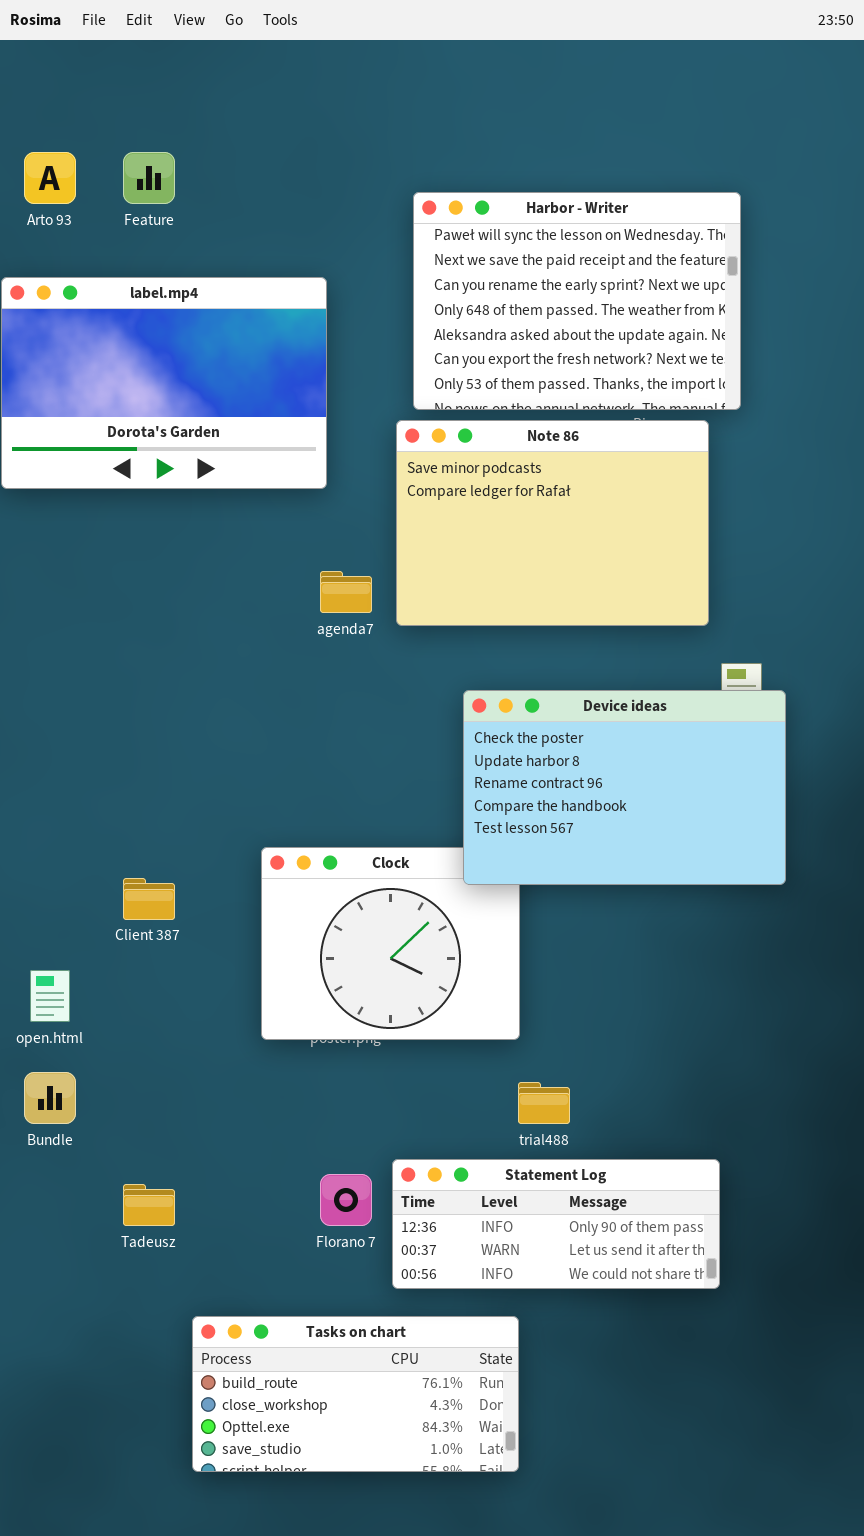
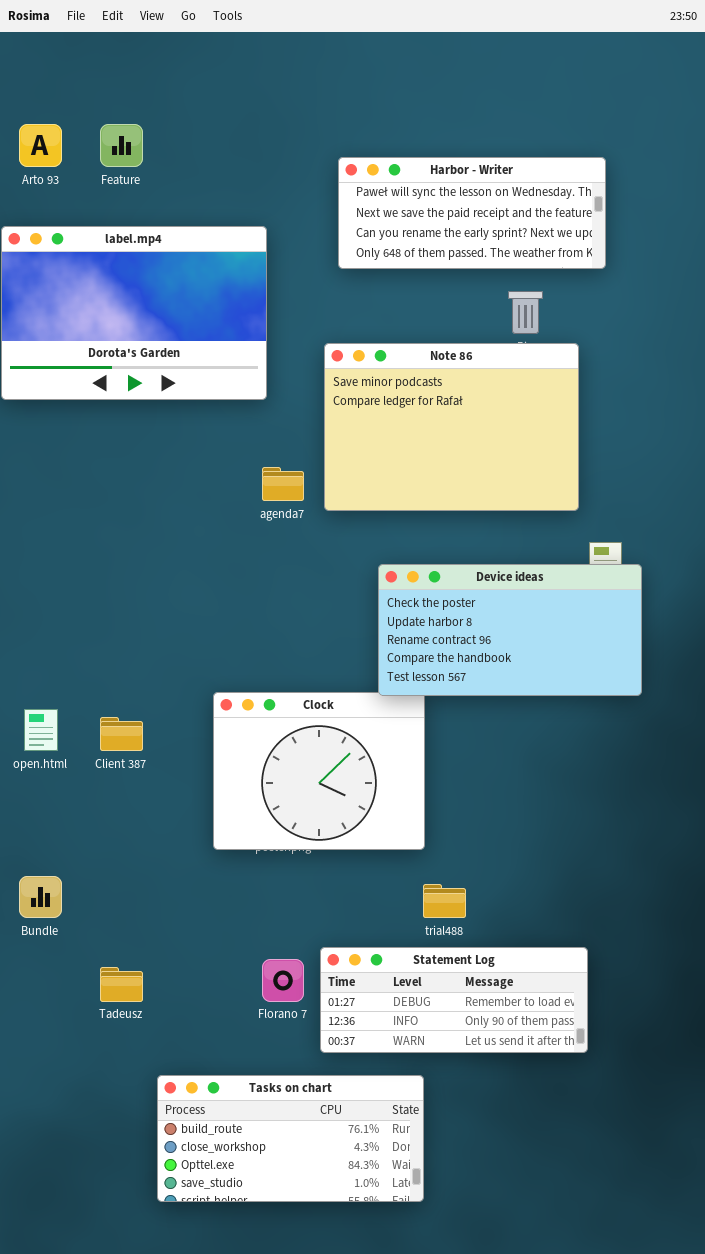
Harbor - Writer: [413,192,741,410] -> [338,157,606,269], resized
Device ideas: [463,690,786,885] -> [378,564,642,696], resized
open.html: [30,970,70,1022] -> [24,709,58,751], moved
Statement Log: [392,1159,720,1289] -> [320,947,588,1053], scrolled up 1 row

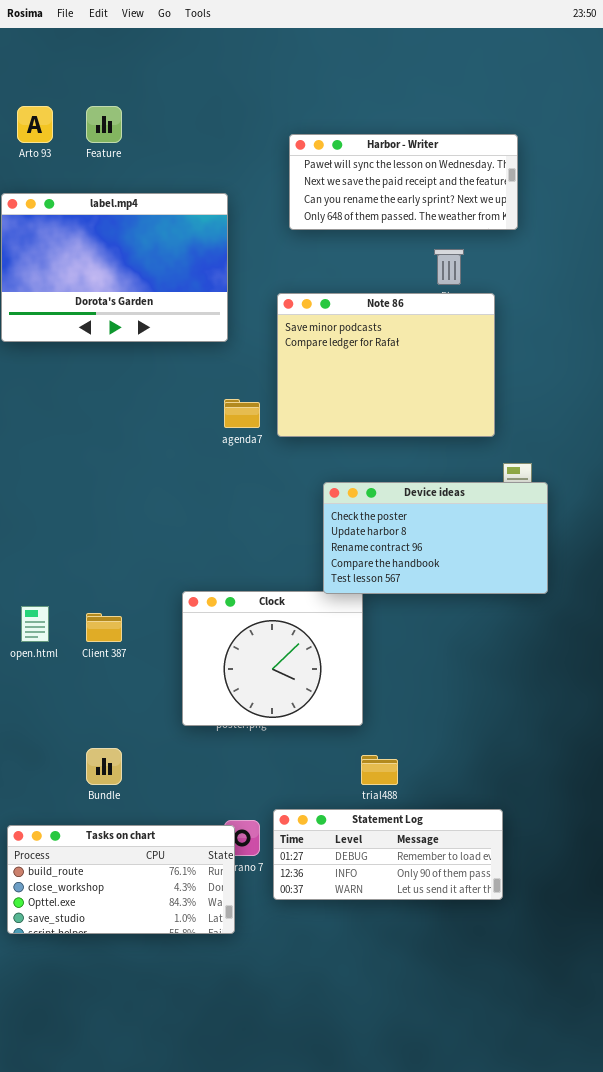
Bundle: [19,876,62,918] -> [86,748,122,785], moved
Tasks on chart: [157,1075,424,1202] -> [7,825,235,934], moved

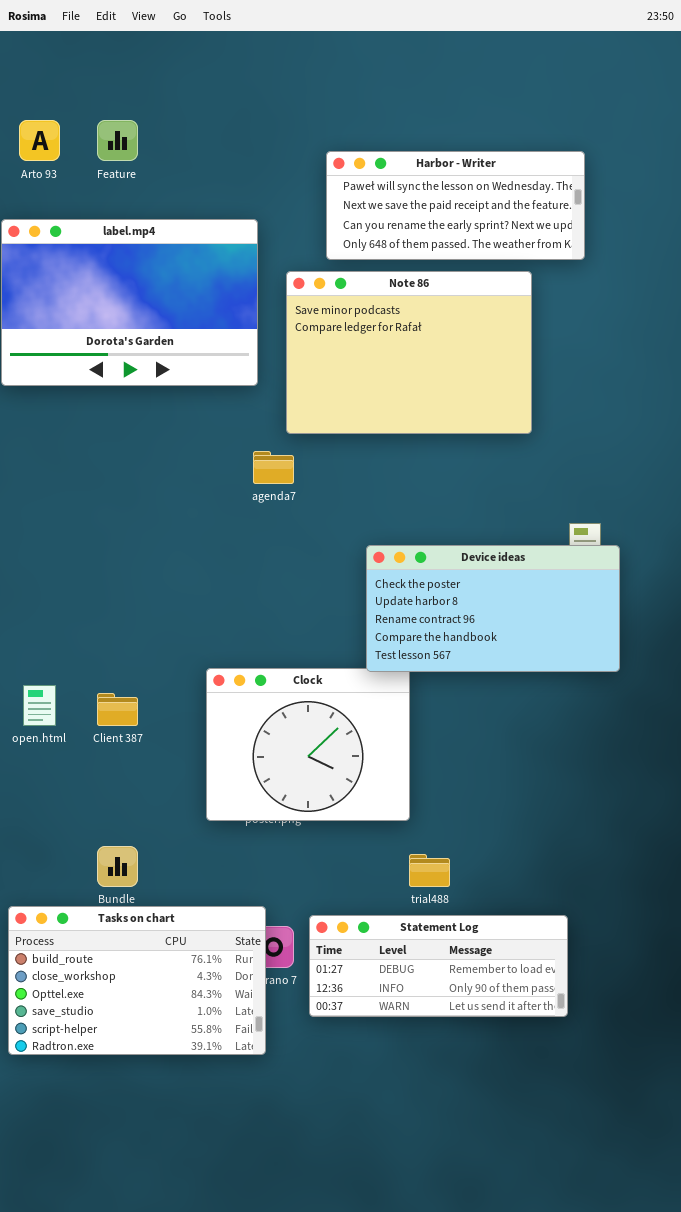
Note 86: [277,293,495,437] -> [286,271,532,434], moved
Tasks on chart: [7,825,235,934] -> [8,906,266,1055], resized

